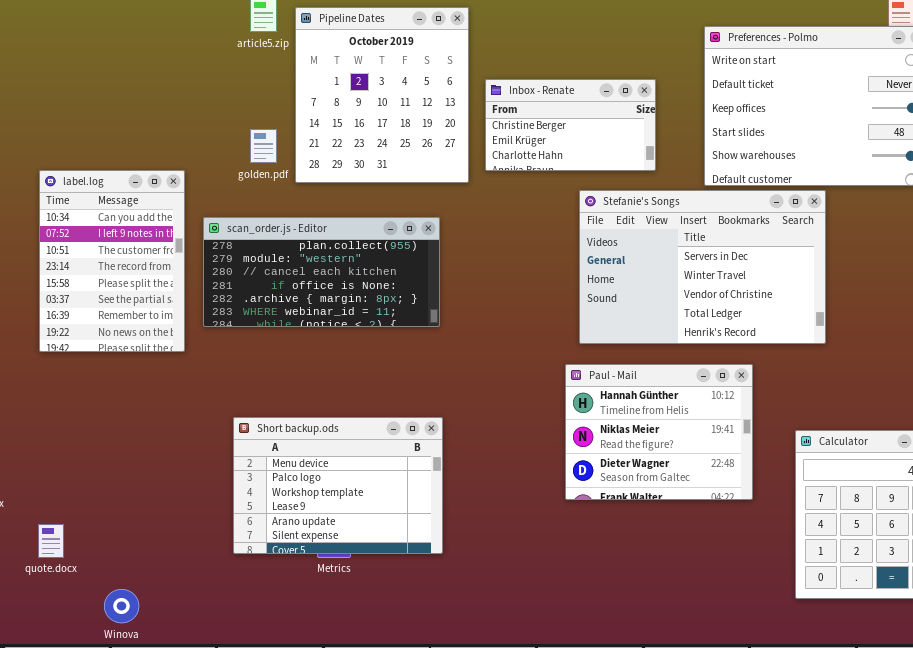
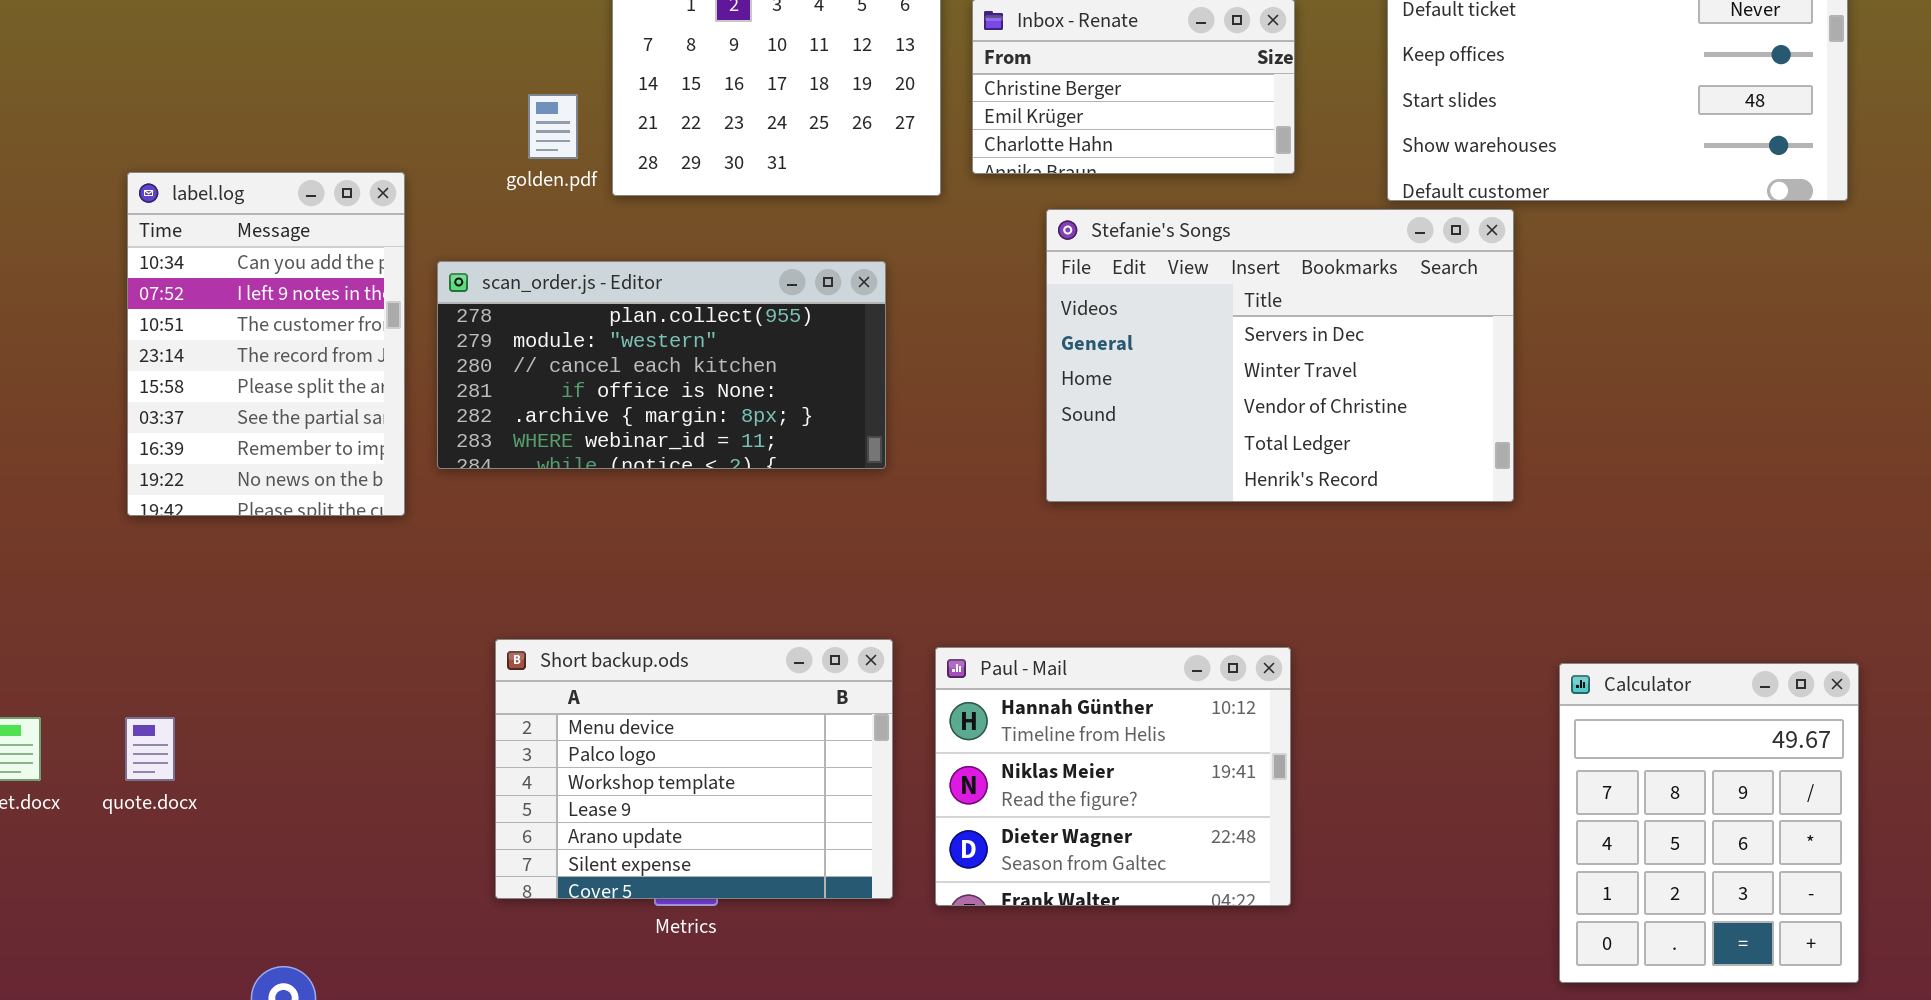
Stefanie's Songs: [579,190,826,344] -> [1046,209,1514,502], moved
Paul - Mail: [565,364,753,500] -> [935,647,1291,906], moved
quote.docx: [38,524,64,558] -> [125,717,175,781], moved

